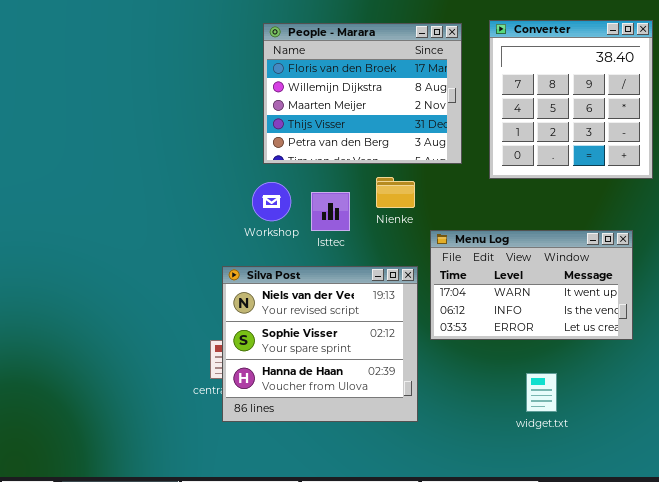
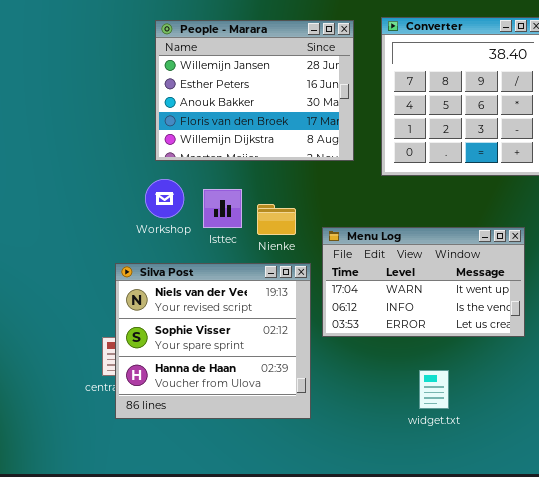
People - Marara: [263,23,462,164] -> [155,20,354,161], scrolled up 3 rows
Nienke: [376,177,415,208] -> [257,204,296,235], moved

